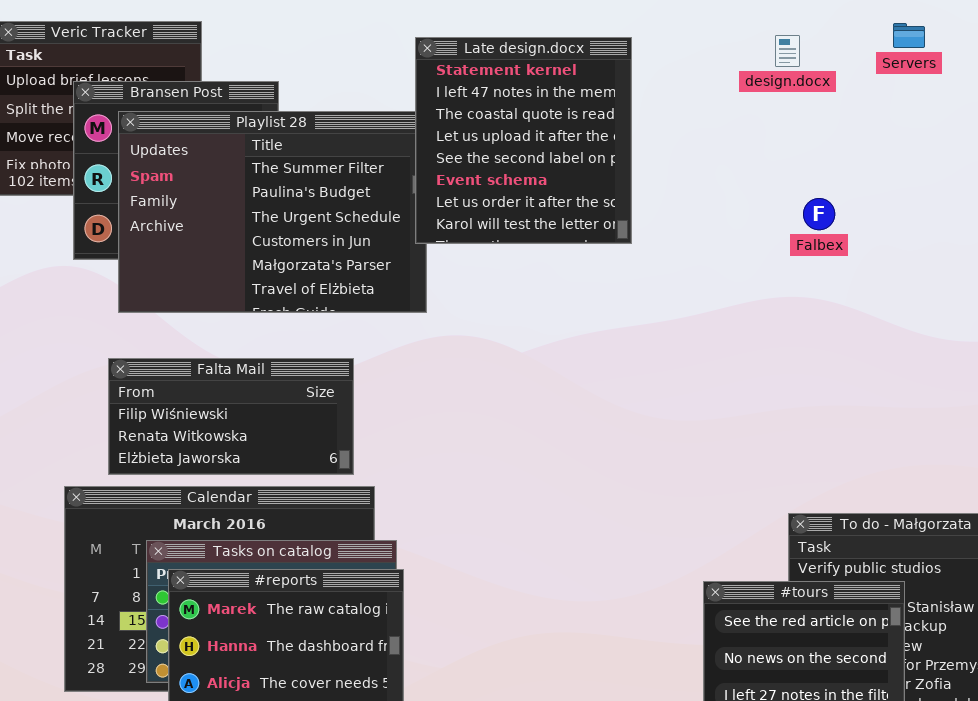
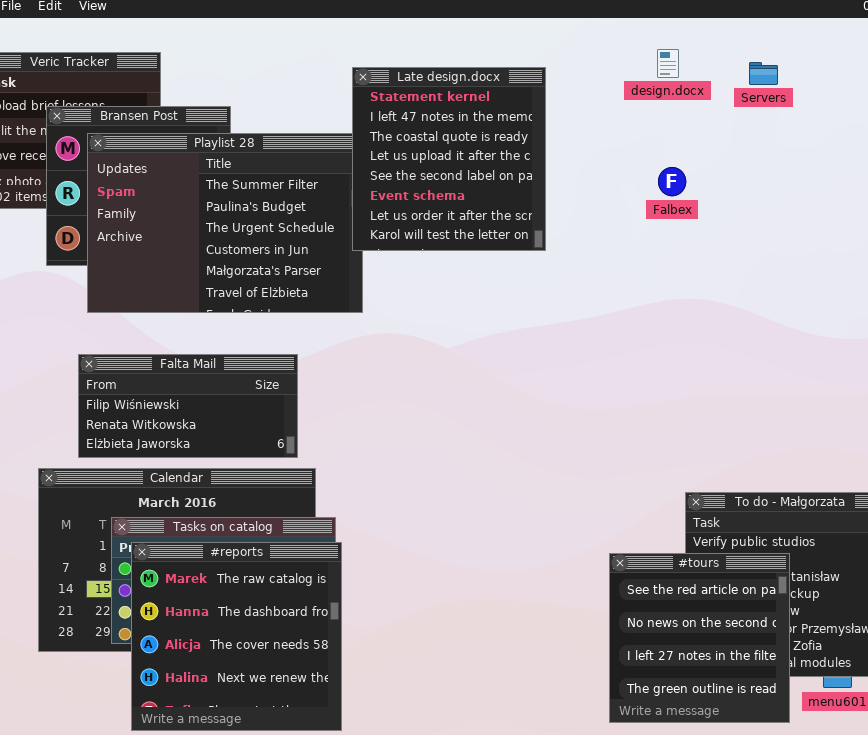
Servers: [893,23,925,48] -> [749,62,778,85], moved
design.docx: [775,35,800,67] -> [657,49,679,78], moved
Falbex: [803,198,835,230] -> [658,167,686,196], moved

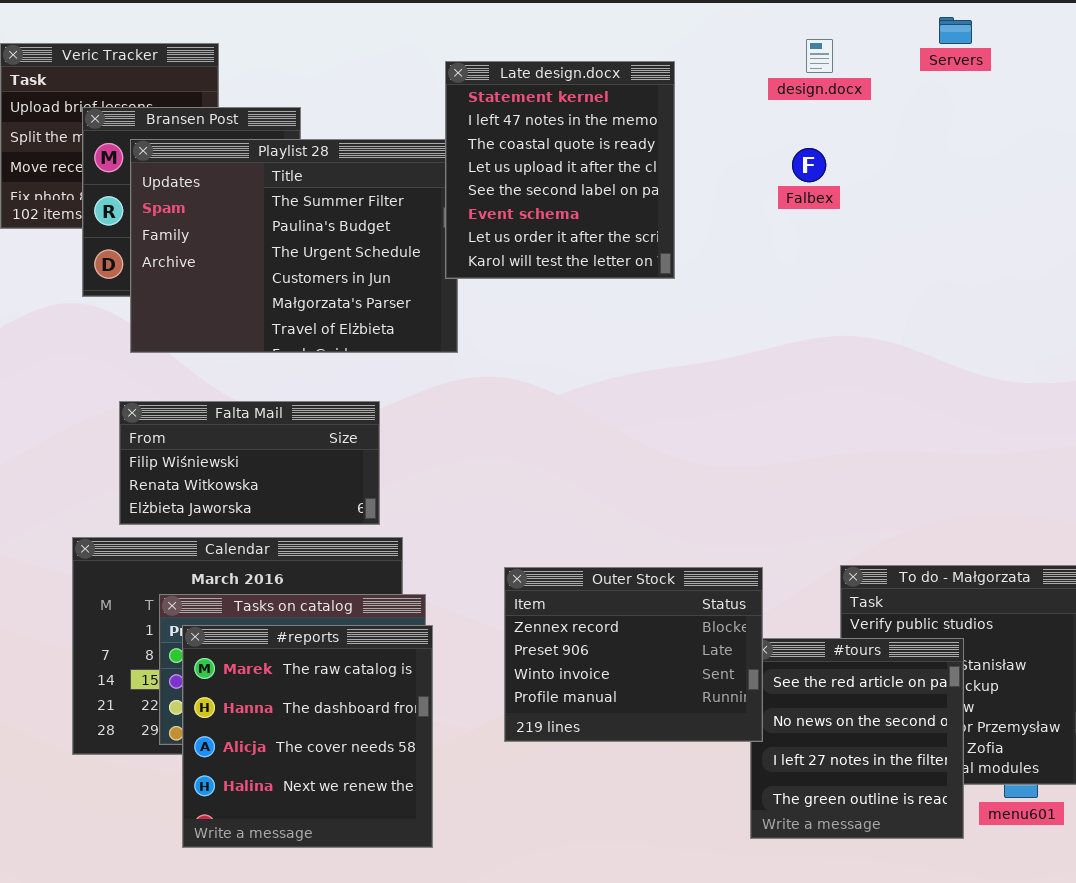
Servers: [749,62,778,85] -> [939,17,972,44], moved
Falbex: [658,167,686,196] -> [792,148,826,182], moved
Outer Stock: none -> [504,567,763,742], opened

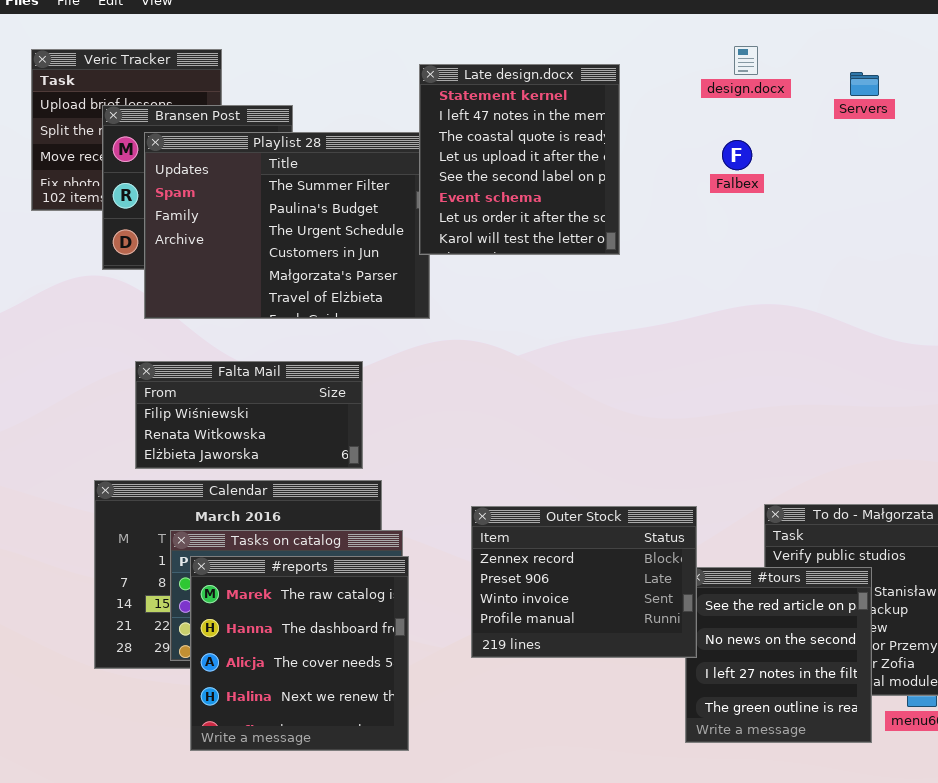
Servers: [939,17,972,44] -> [850,72,879,96], moved

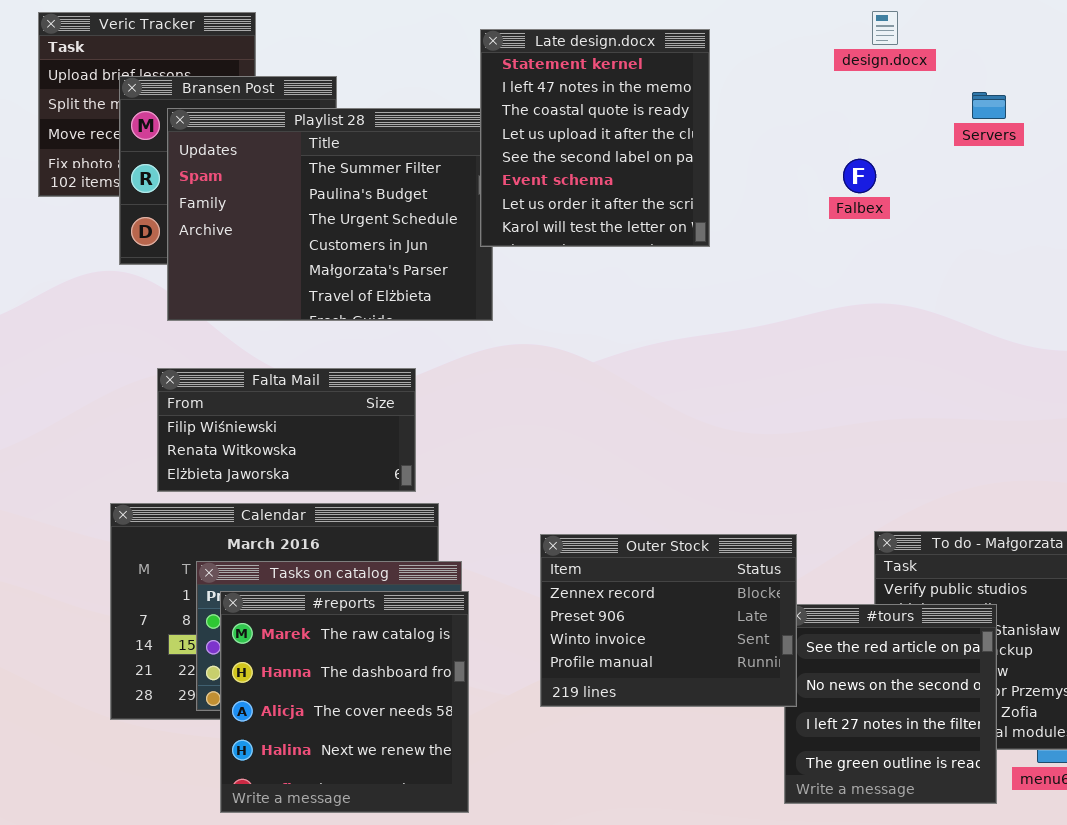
design.docx: [734,46,758,75] -> [872,11,898,45], moved
Servers: [850,72,879,96] -> [972,92,1006,119], moved
Falbex: [722,140,752,170] -> [843,159,876,193], moved

